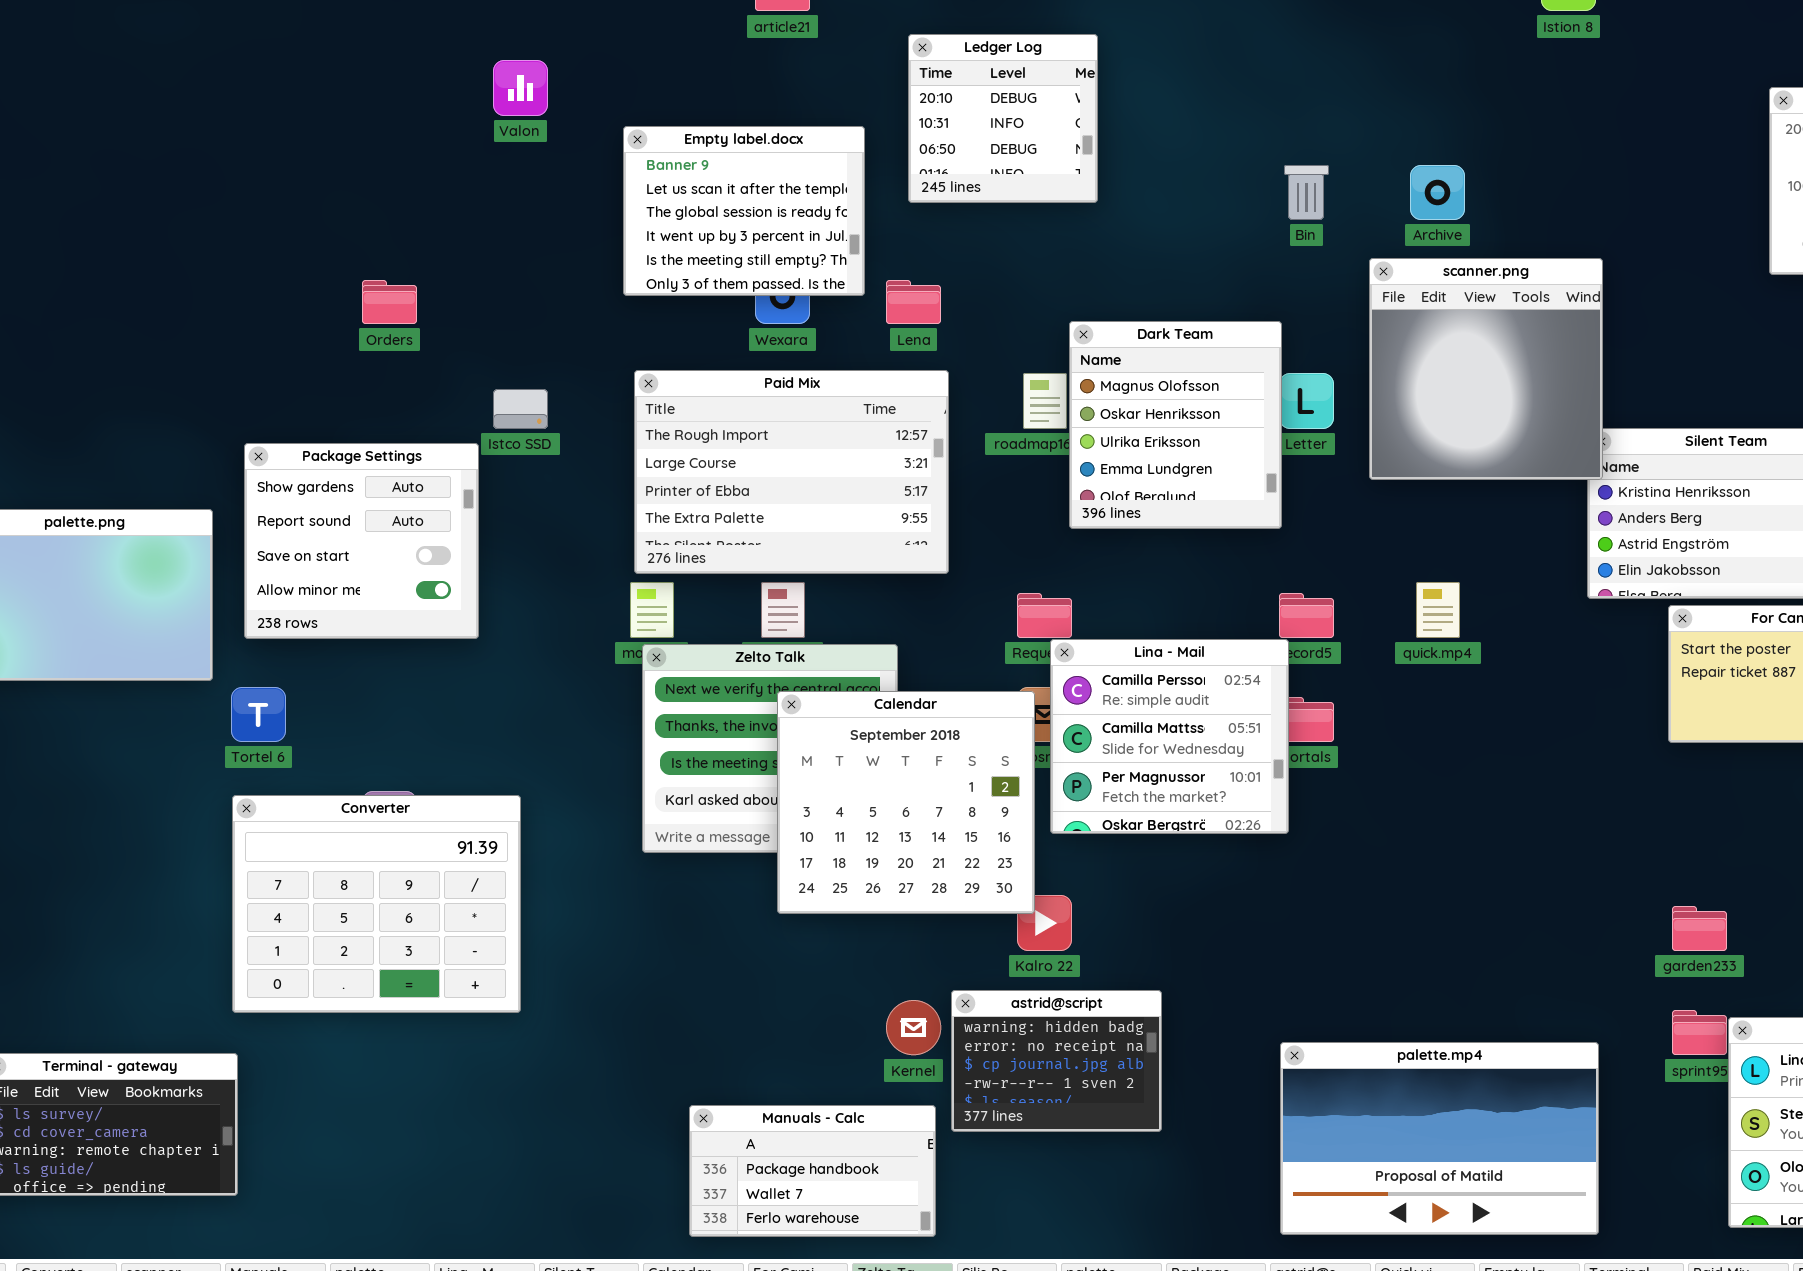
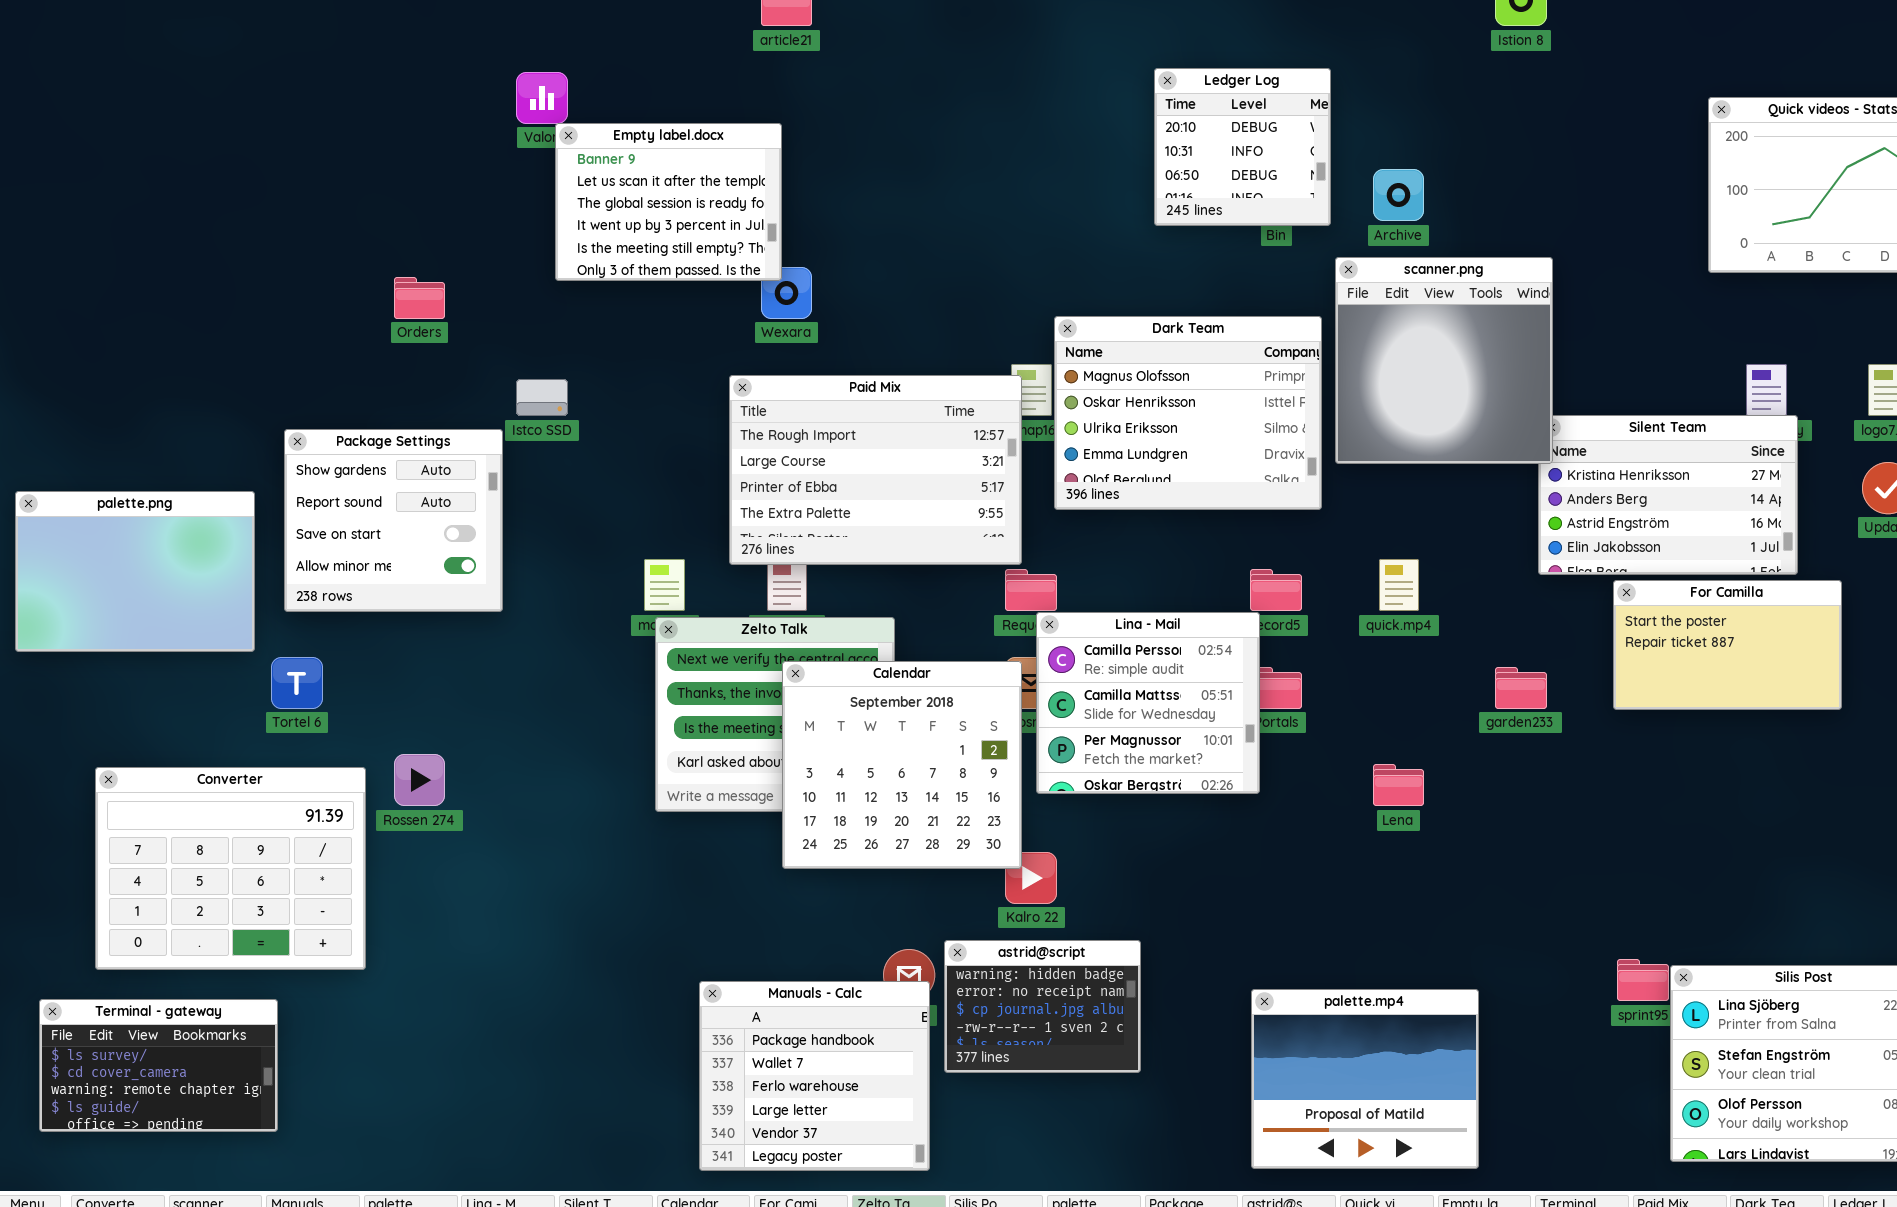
Ledger Log: [908,34,1098,203] -> [1154,68,1331,226], moved
Empty label.docx: [623,126,865,296] -> [555,123,782,281], moved
Lena: [886,280,941,324] -> [1373,764,1424,806], moved
Dark Team: [1069,321,1282,529] -> [1054,316,1322,510], resized
Paid Mix: [634,370,949,574] -> [729,375,1022,565], moved
Converter: [232,795,521,1013] -> [95,767,366,970], moved
garden233: [1672,906,1727,951] -> [1495,667,1547,709], moved
palette.mp4: [1280,1042,1599,1235] -> [1251,989,1479,1169], resized
Manuals - Calc: [689,1105,936,1237] -> [699,981,930,1171], resized

